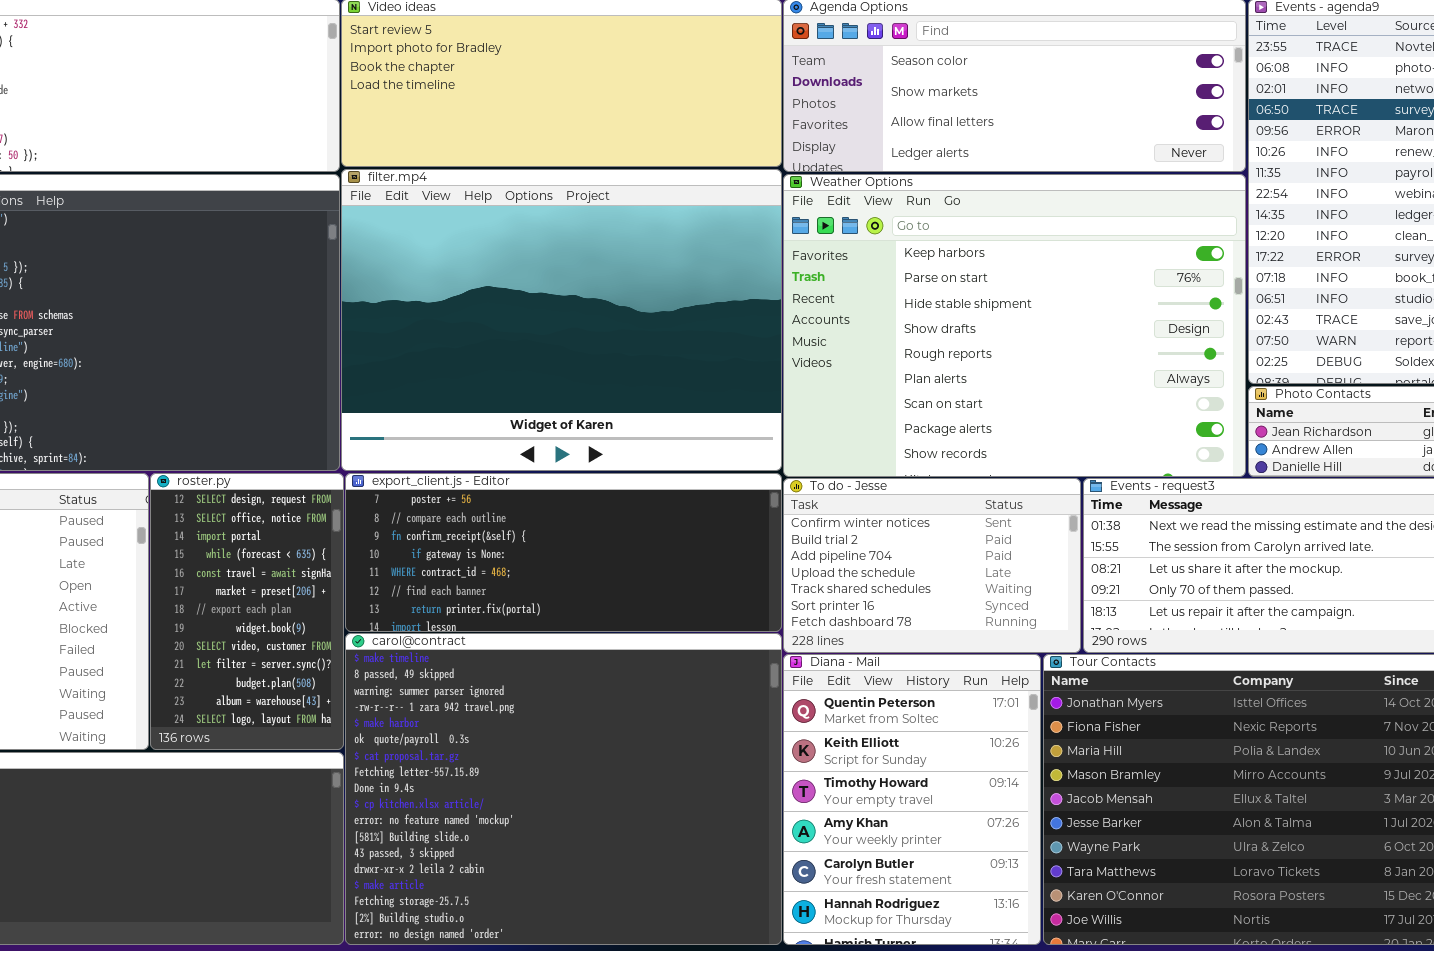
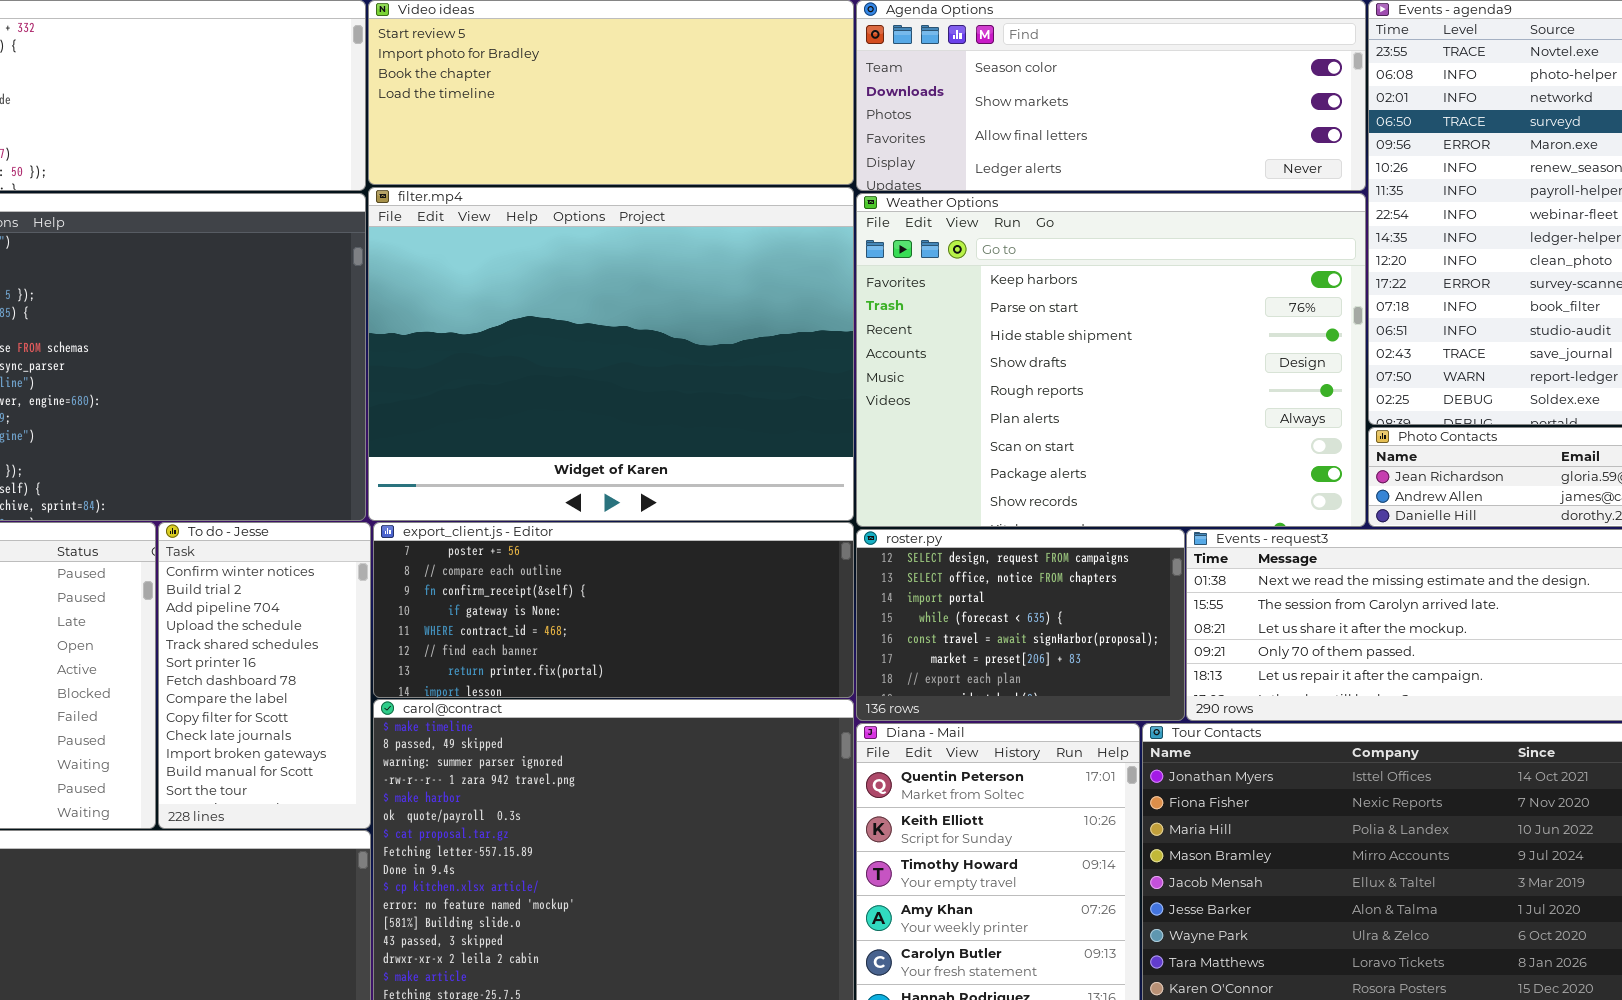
roster.py: [150,473,344,750] -> [856,529,1185,721], moved, resized
To do - Jesse: [783,478,1081,653] -> [158,522,371,829], moved, resized

